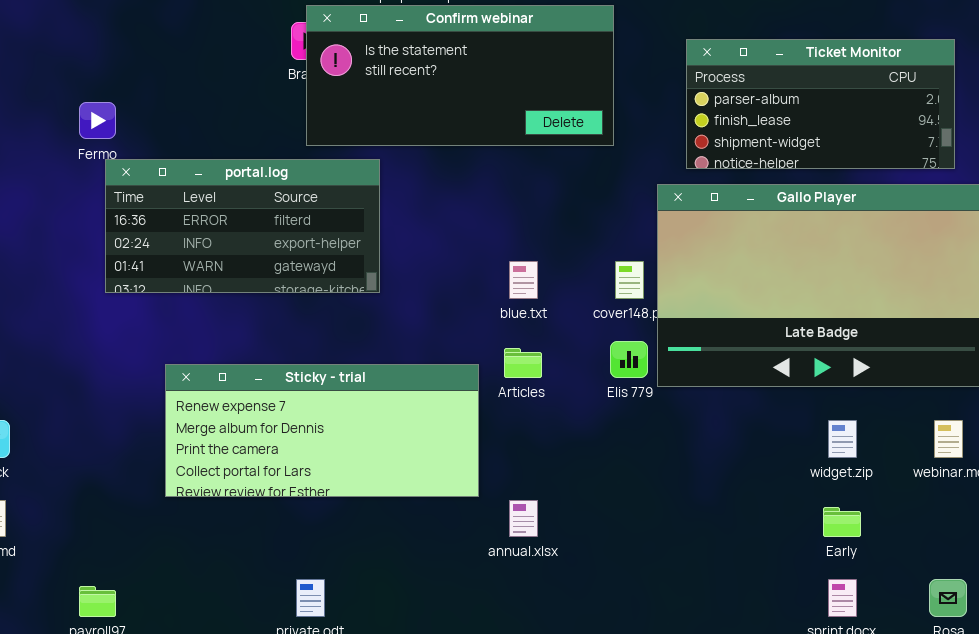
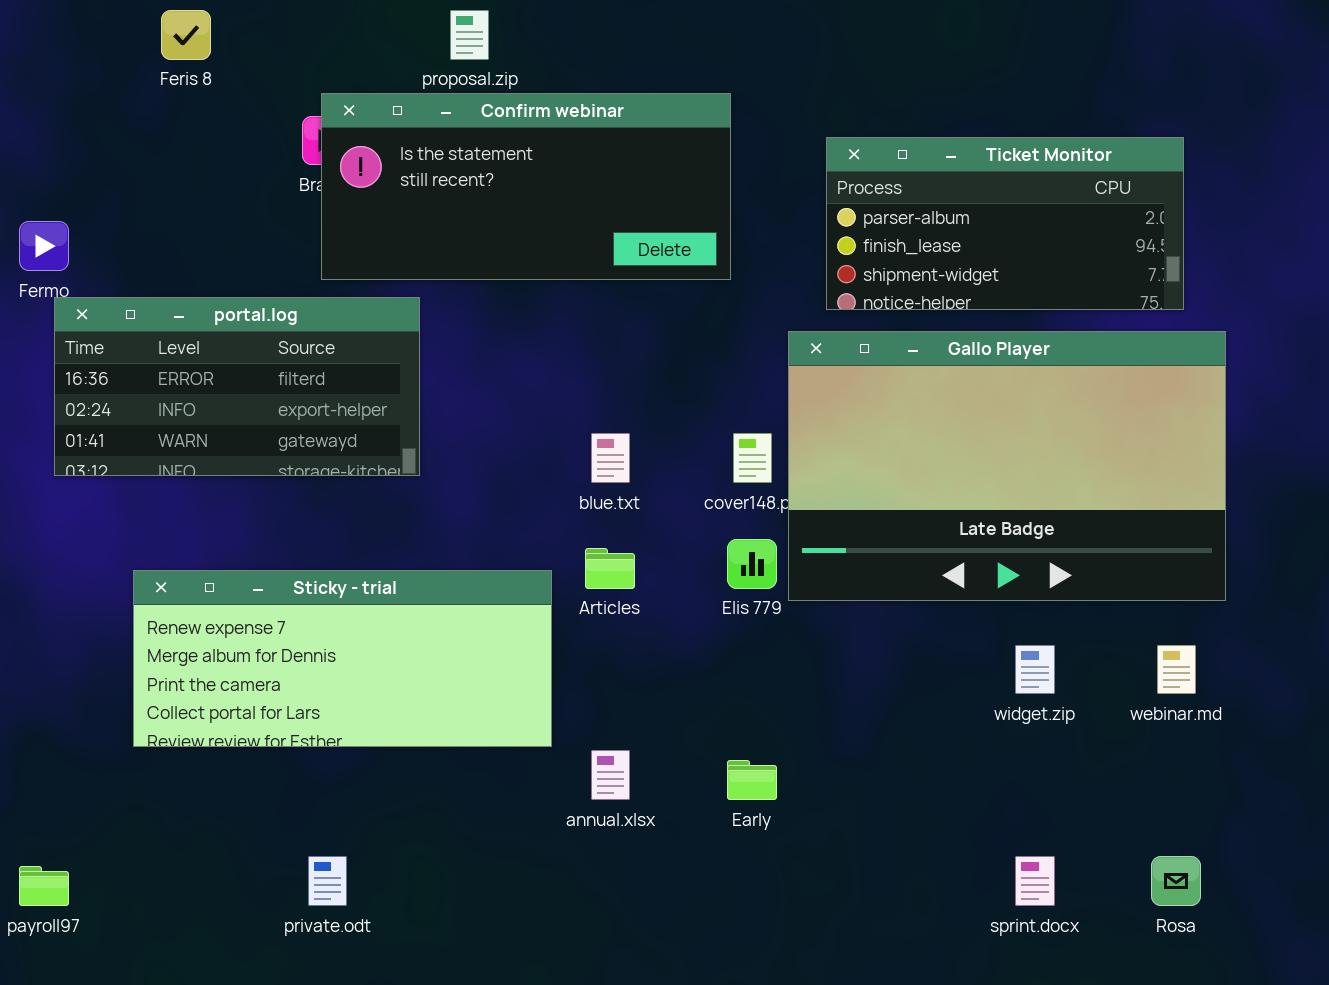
Early: [823,507,861,537] -> [727,760,777,800], moved

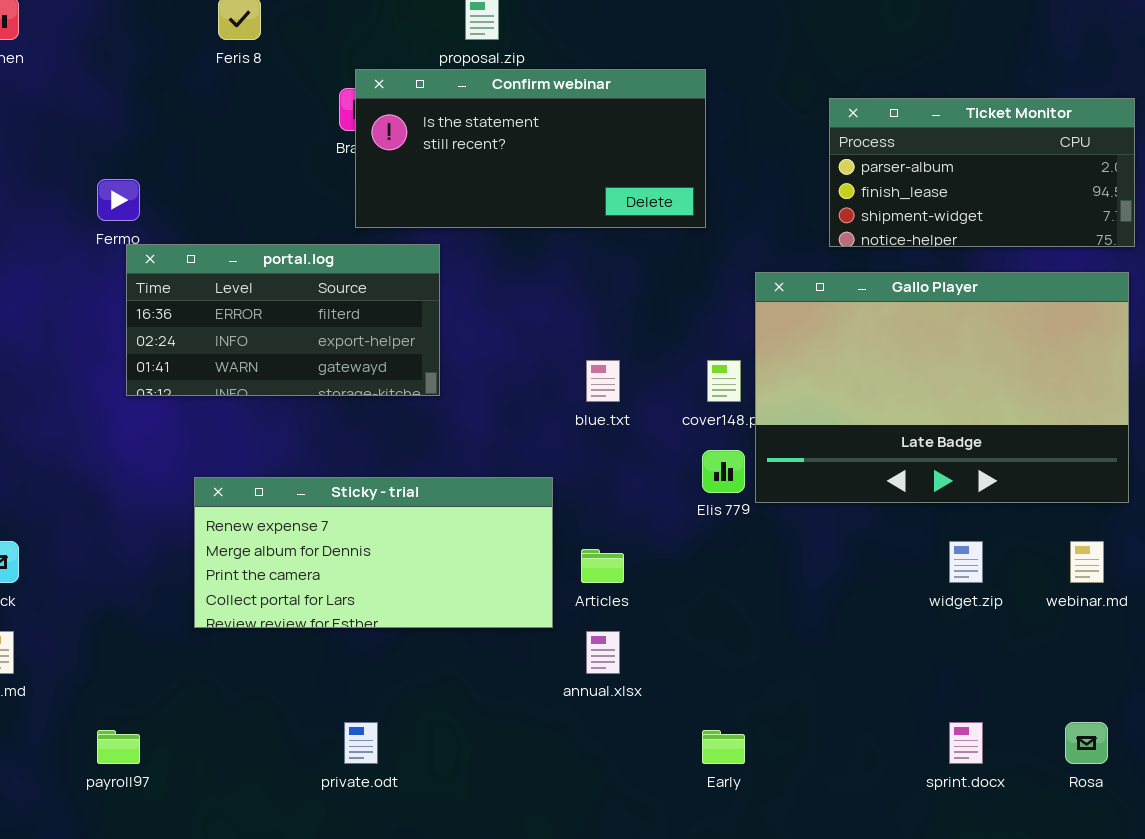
Ticket Monitor: [826,137,1184,310] -> [829,98,1135,247], moved
Articles: [585,548,635,589] -> [581,549,624,583], moved
Early: [727,760,777,800] -> [702,730,745,764], moved

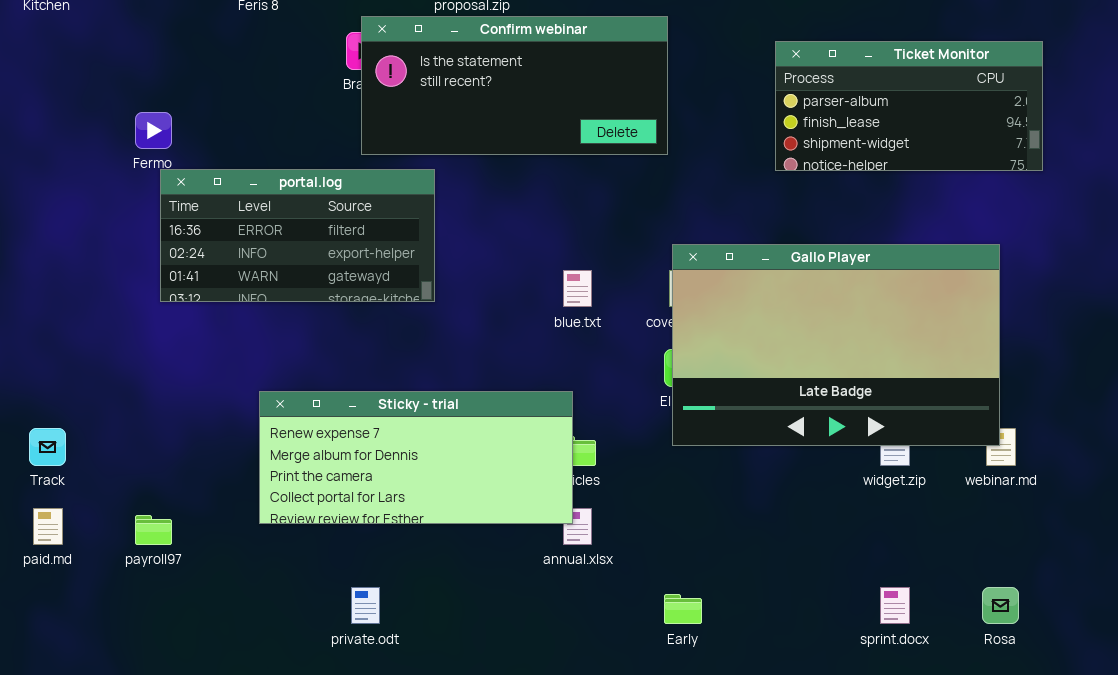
Gallo Player: [755,272,1129,503] -> [672,244,1000,446], moved
Sticky - trial: [194,477,553,628] -> [259,391,573,524], moved
payroll97: [97,730,140,764] -> [135,515,172,545], moved

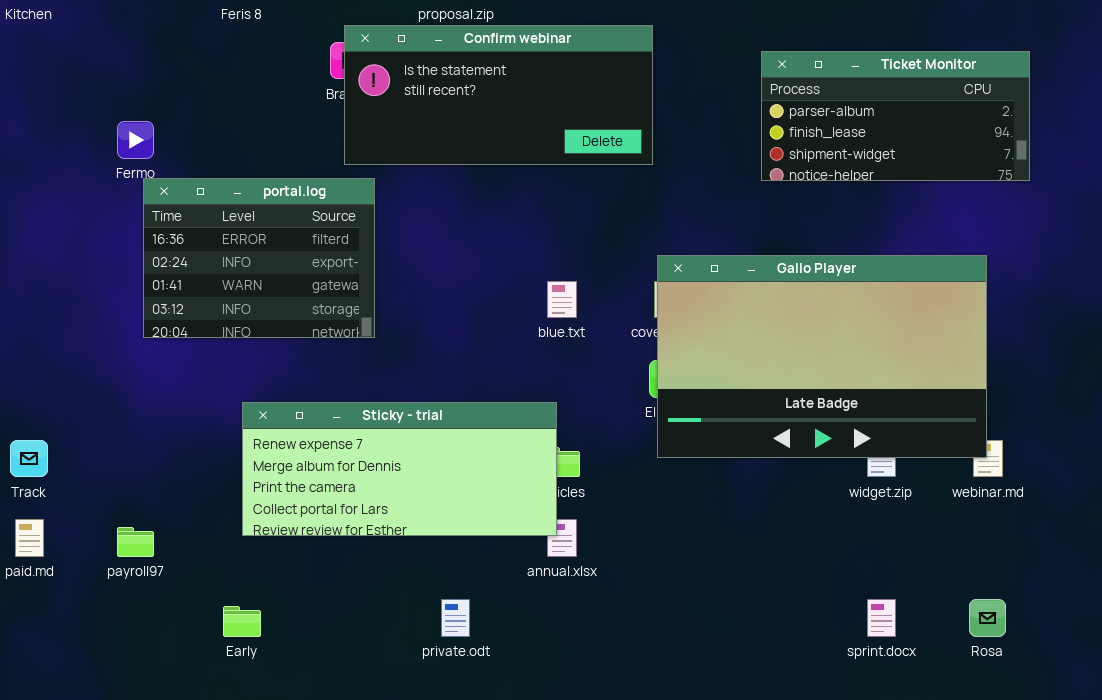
portal.log: [160,169,435,302] -> [143,178,375,338], resized
private.odt: [351,587,380,624] -> [441,599,470,637], moved
Early: [664,594,702,624] -> [223,606,261,637], moved

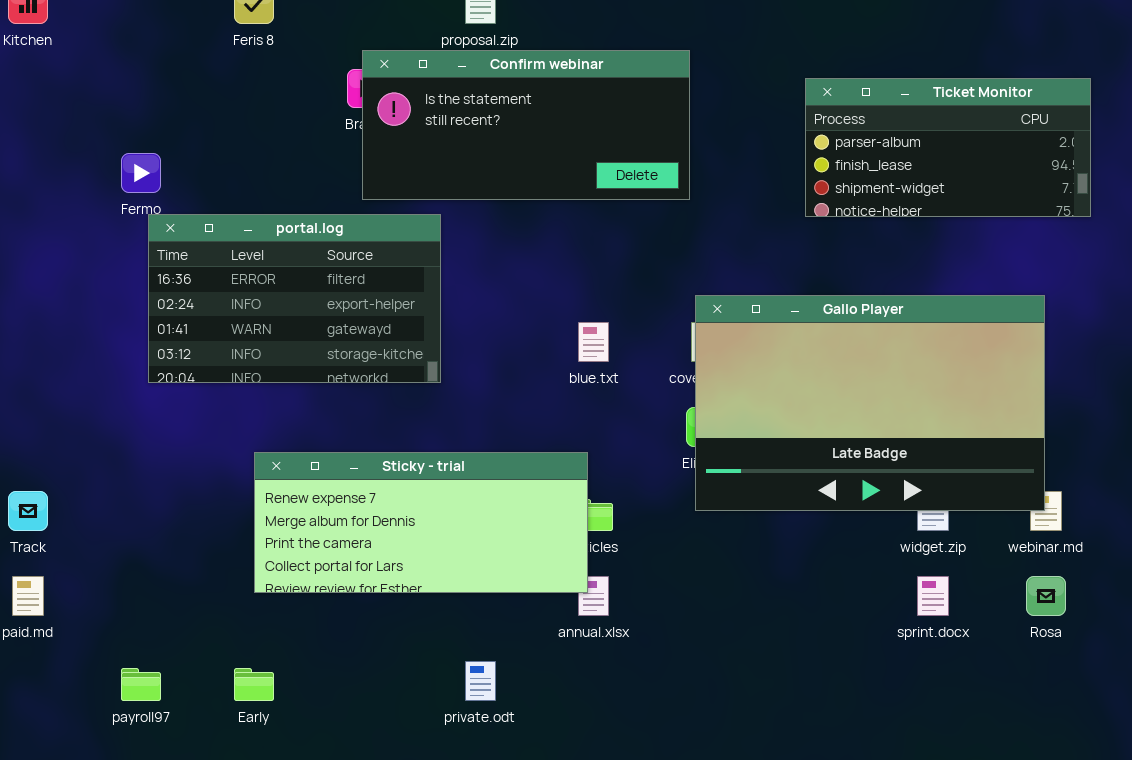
portal.log: [143,178,375,338] -> [148,214,441,383], resized
payroll97: [117,527,154,557] -> [121,668,161,701], moved
sprint.docx: [867,599,896,637] -> [917,576,949,616], moved
Rosa: [969,599,1006,637] -> [1026,576,1066,616], moved

